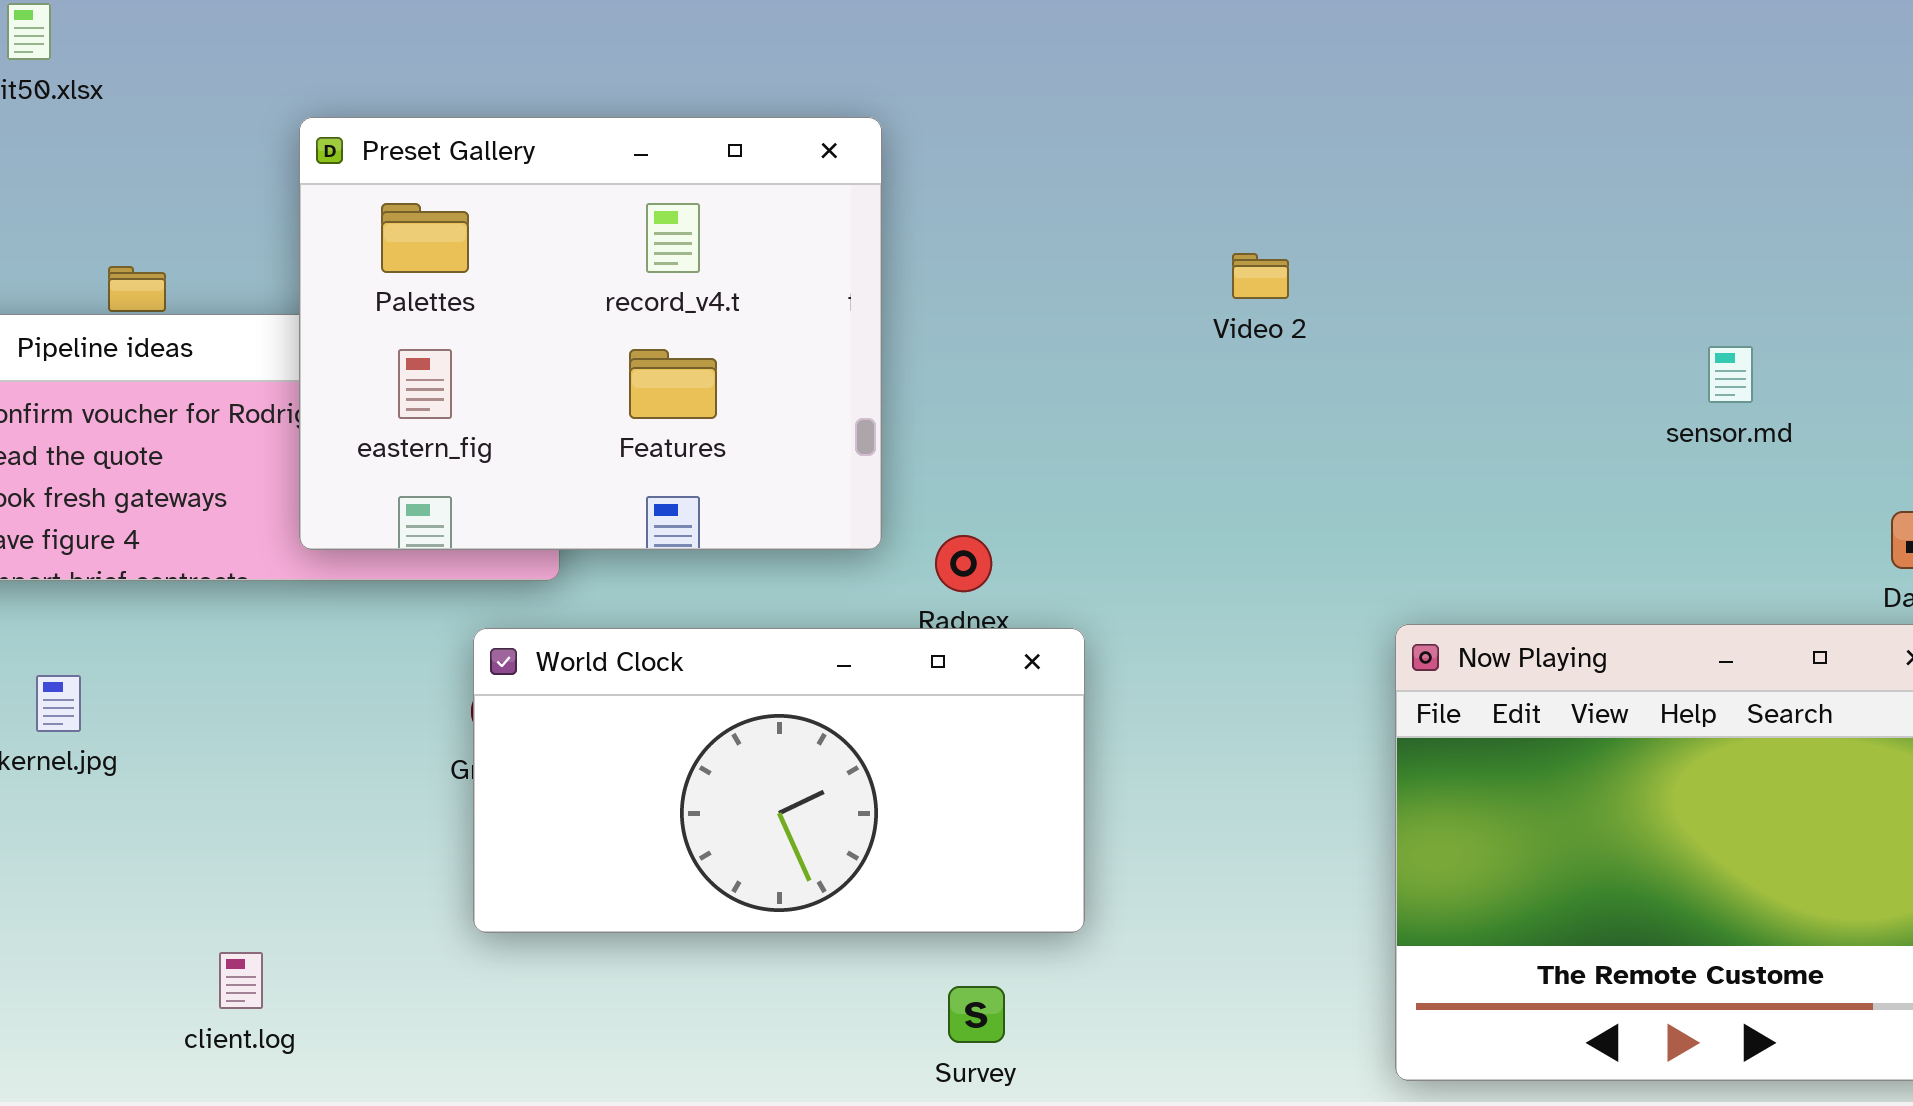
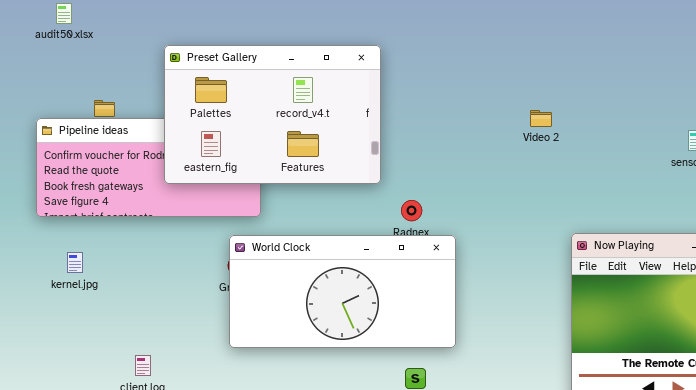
Preset Gallery: [299,117,882,550] -> [164,45,381,184], resized
Video 2: [1232,253,1289,299] -> [530,110,552,127], moved

